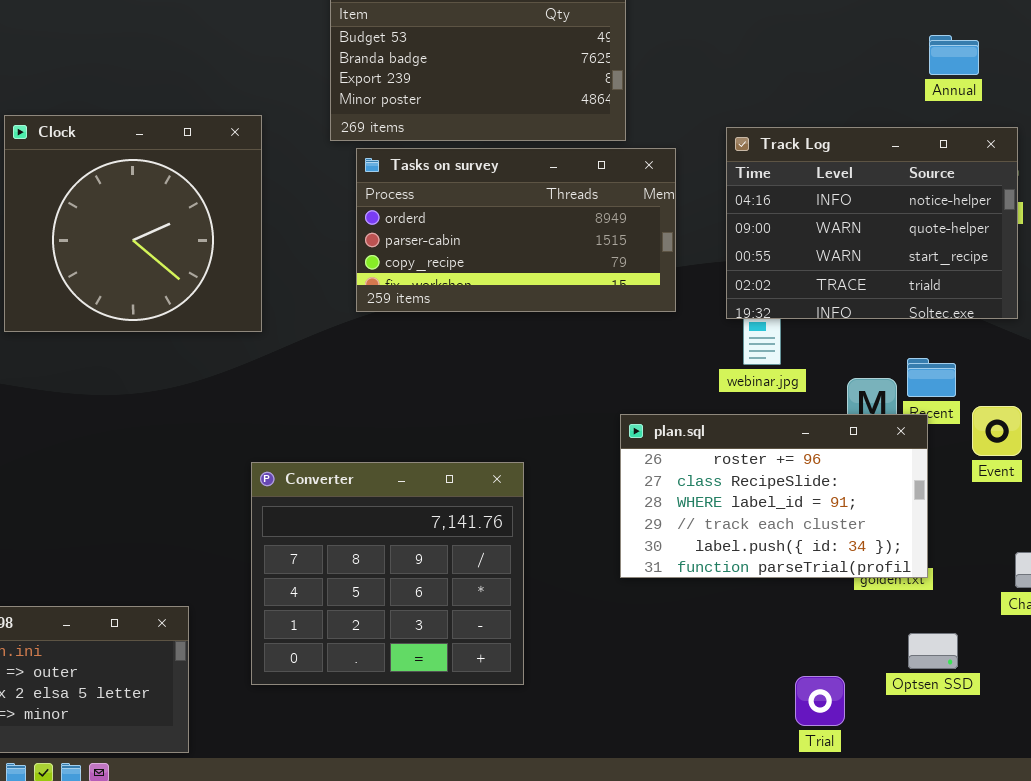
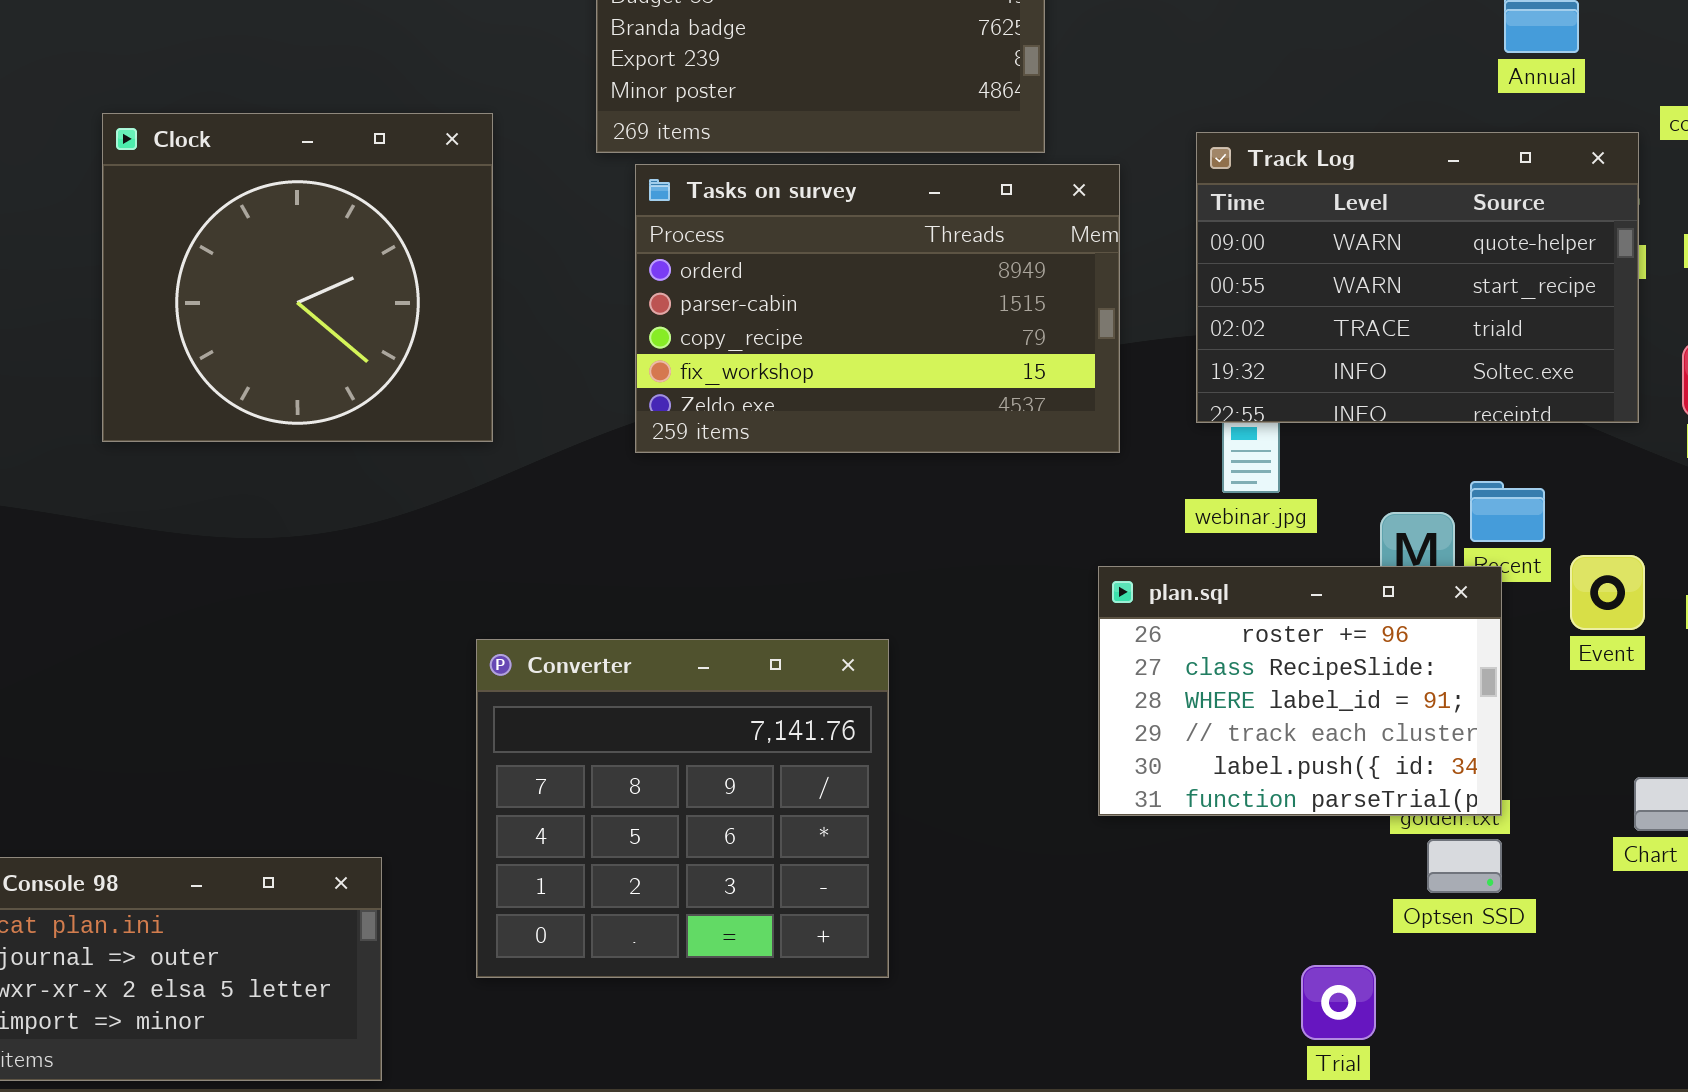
Track Log: [726,127,1018,319] -> [1196,132,1639,423], scrolled down 1 row
Tasks on survey: [356,148,676,312] -> [635,164,1120,453], resized
plan.sql: [620,414,928,578] -> [1098,566,1502,816], resized
Optsen SSD: [908,633,958,669] -> [1427,839,1502,893], moved

